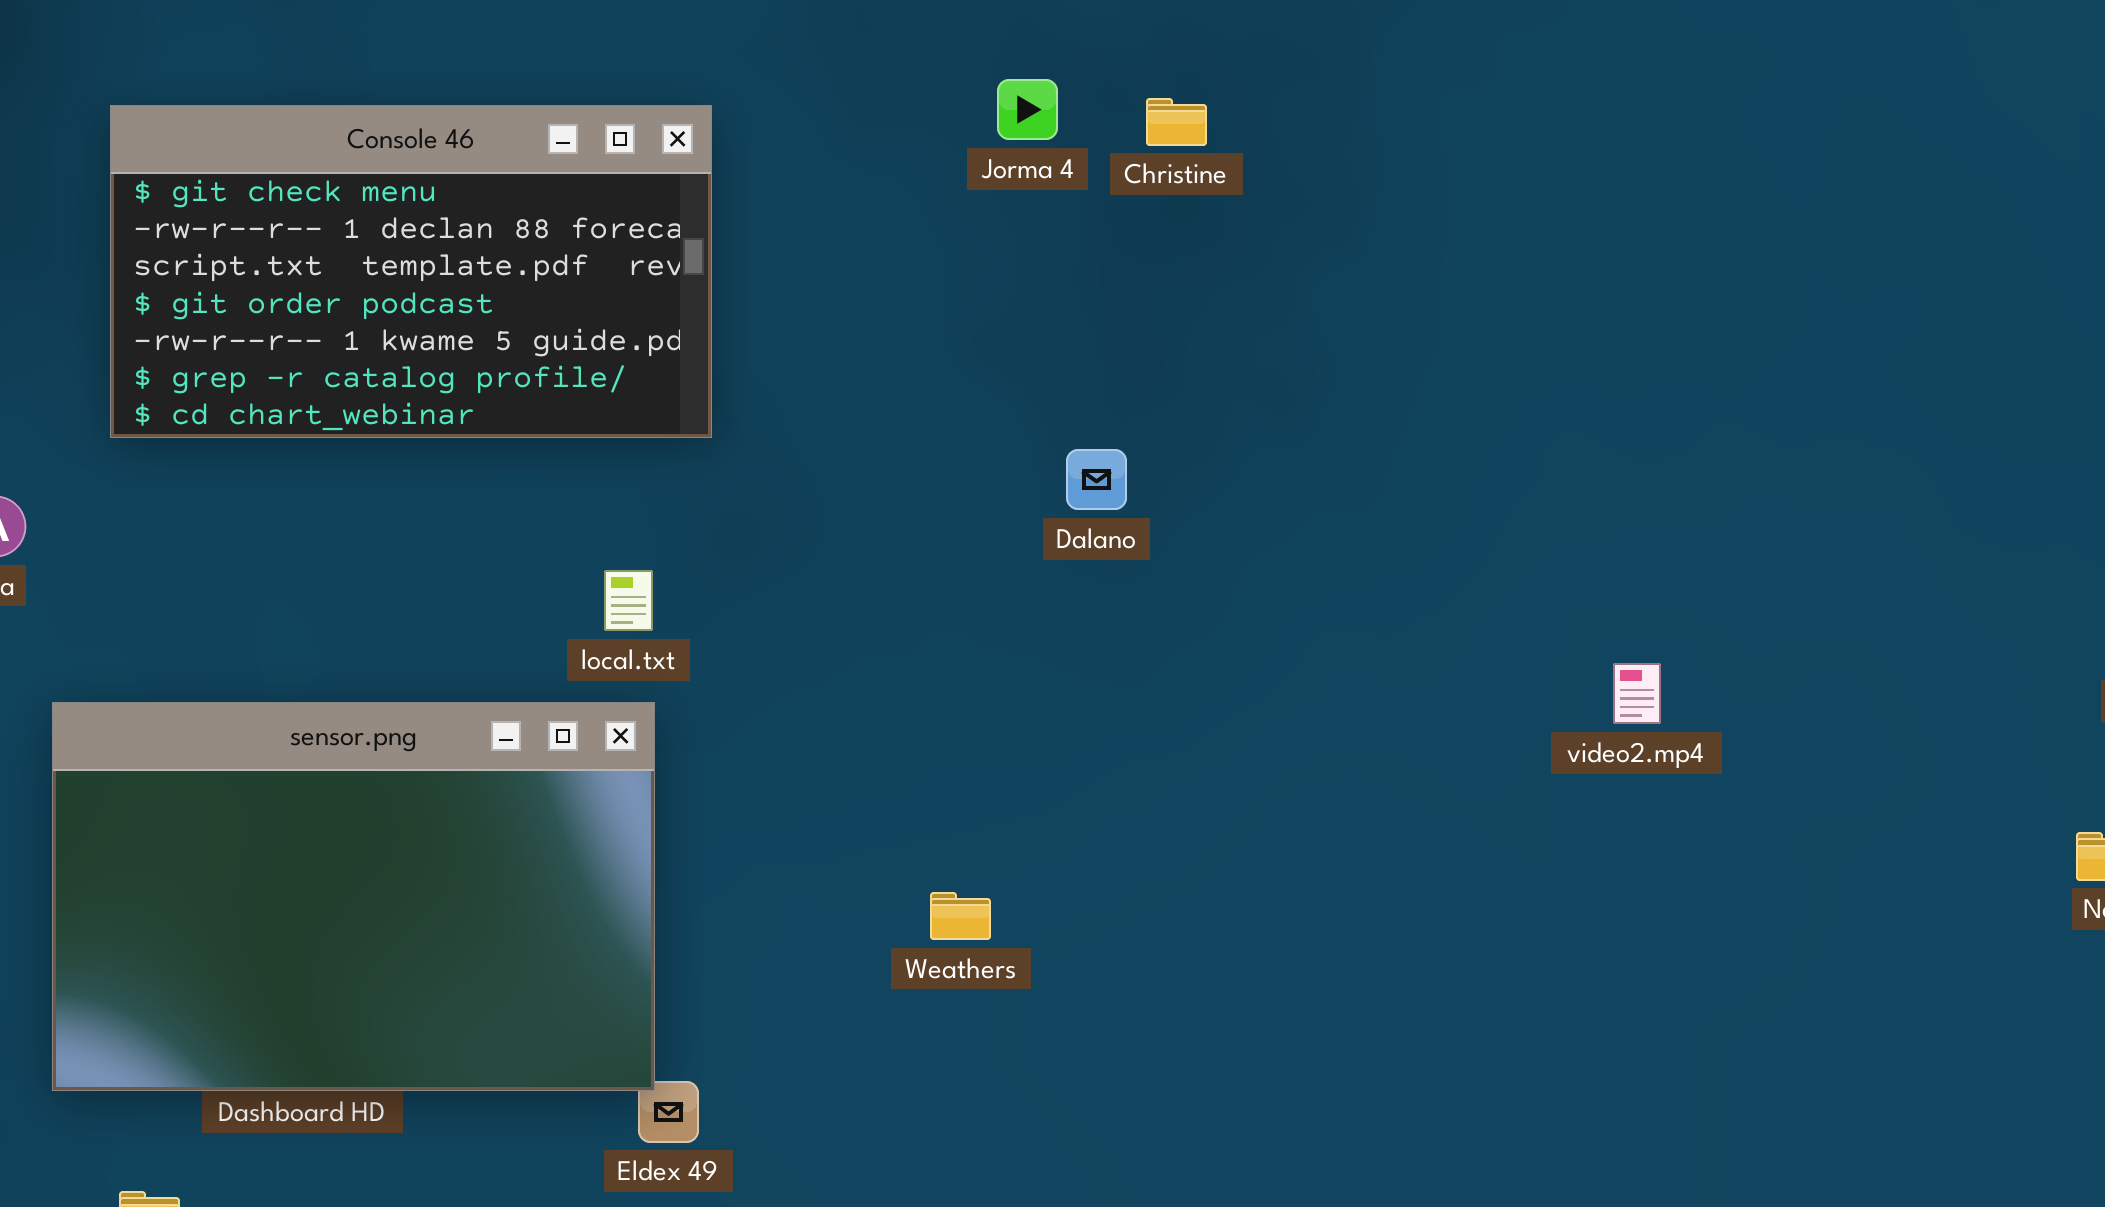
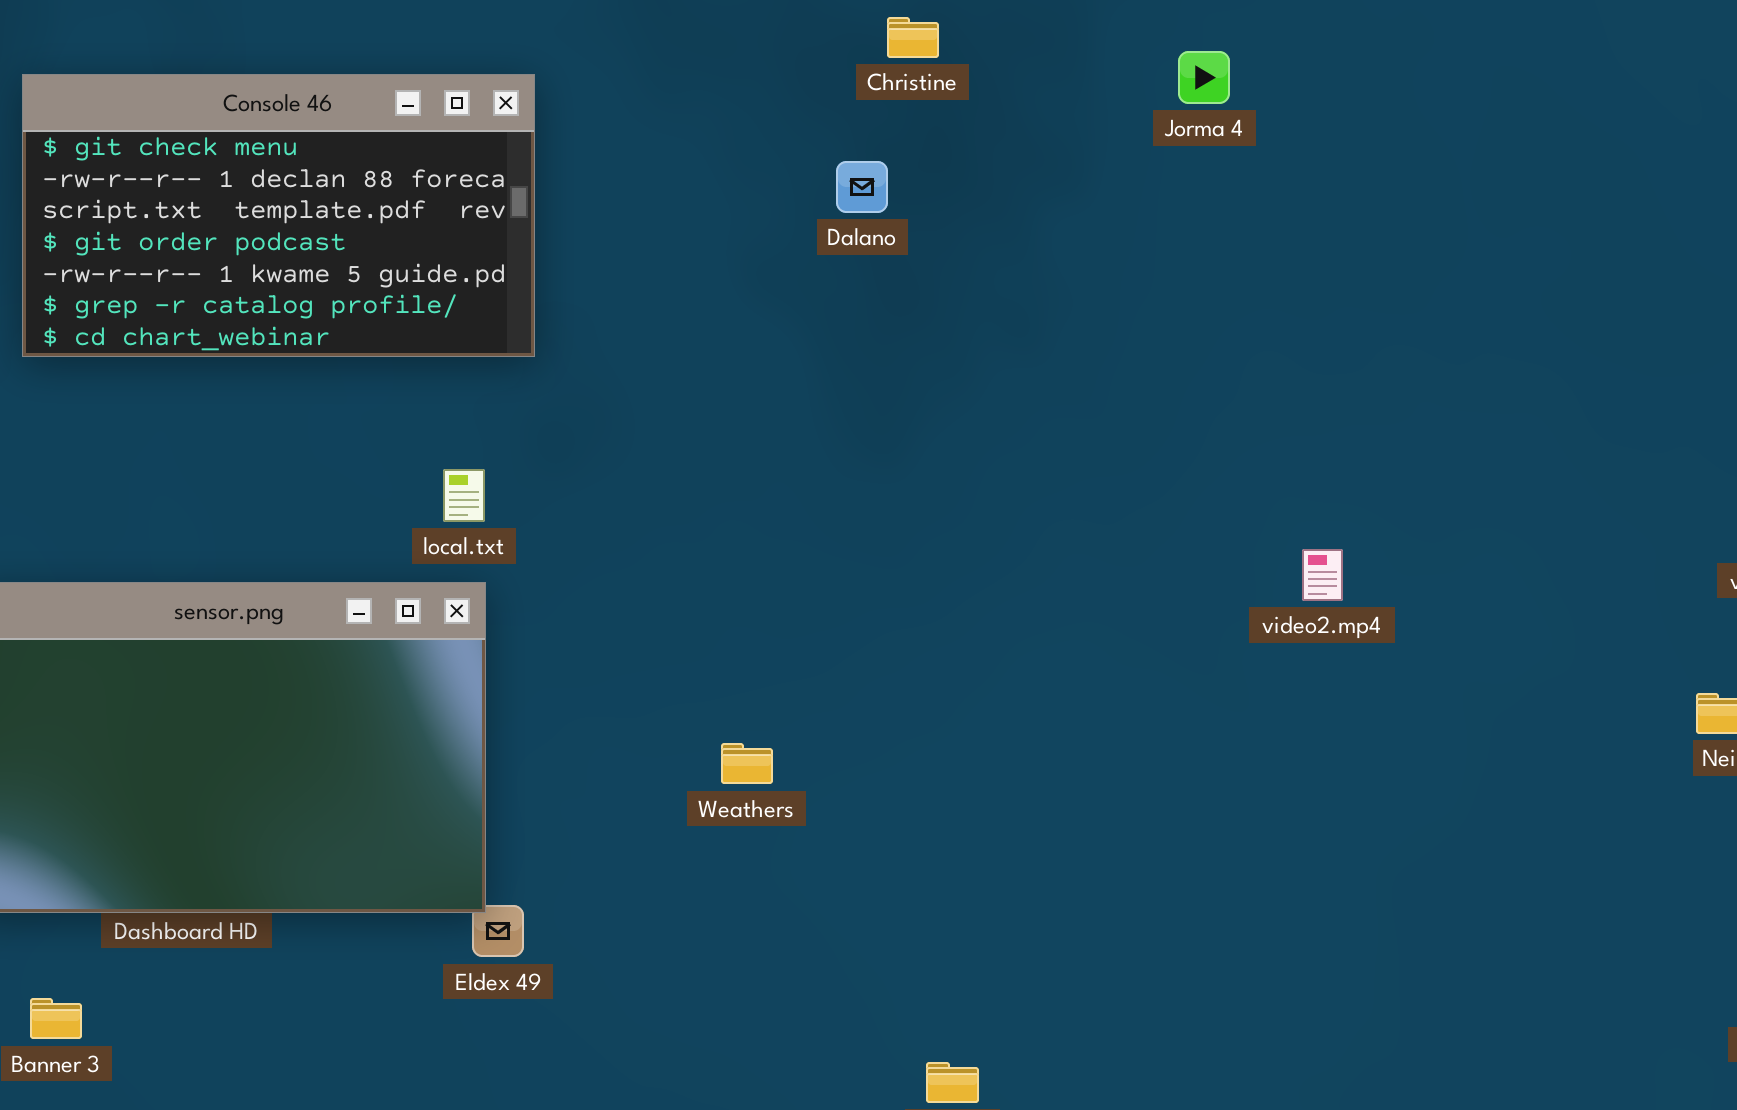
Jorma 4: [997,79,1058,140] -> [1178,51,1230,104], moved
Christine: [1146,98,1207,146] -> [887,17,939,58], moved
Dalano: [1066,449,1127,510] -> [836,161,888,213], moved

